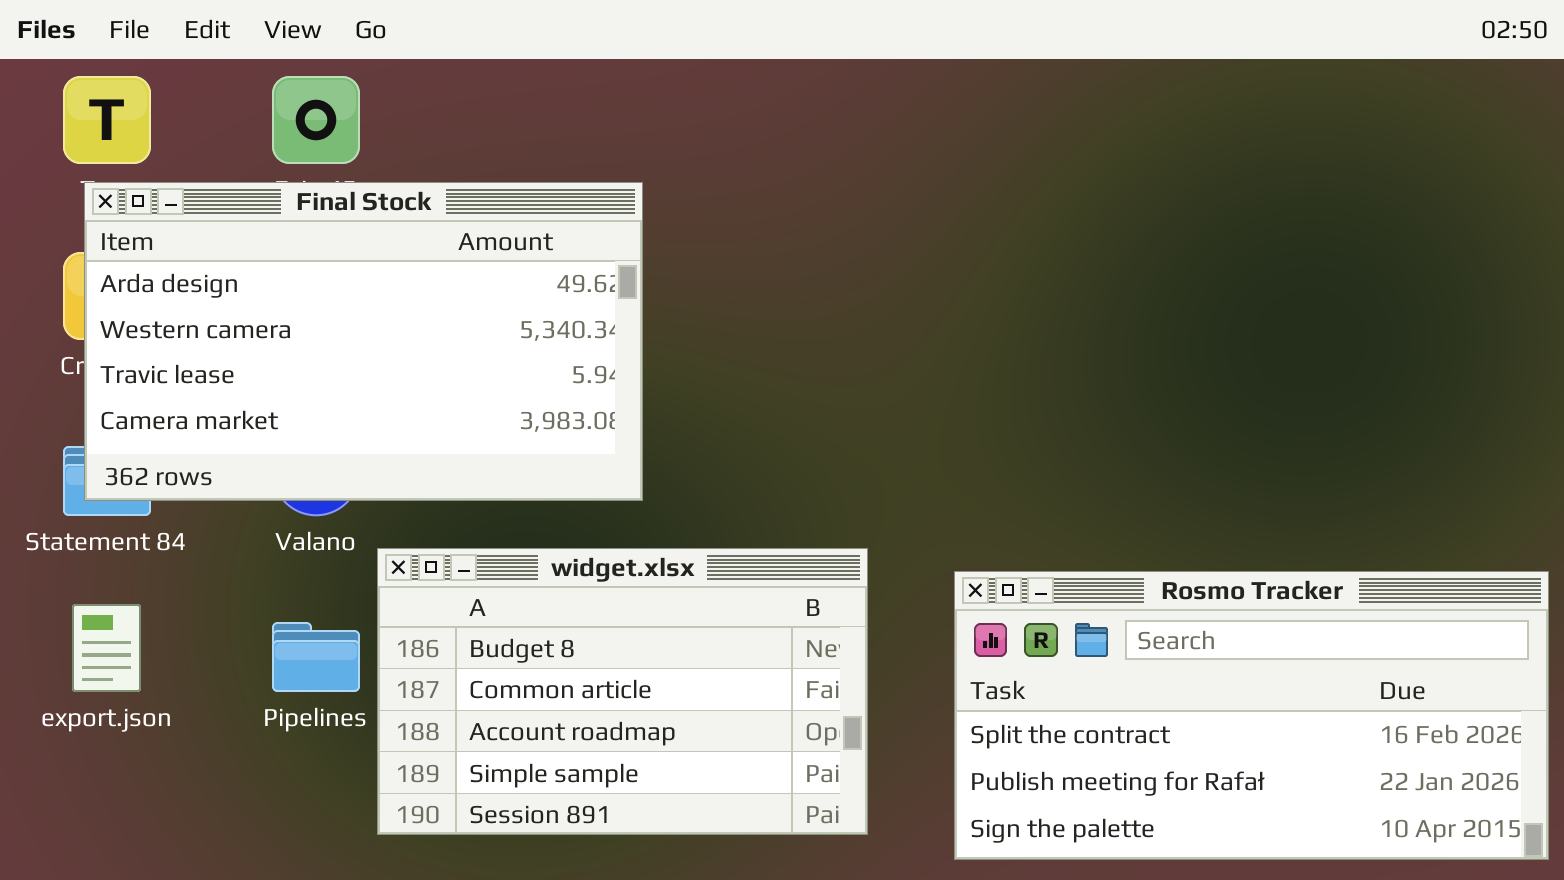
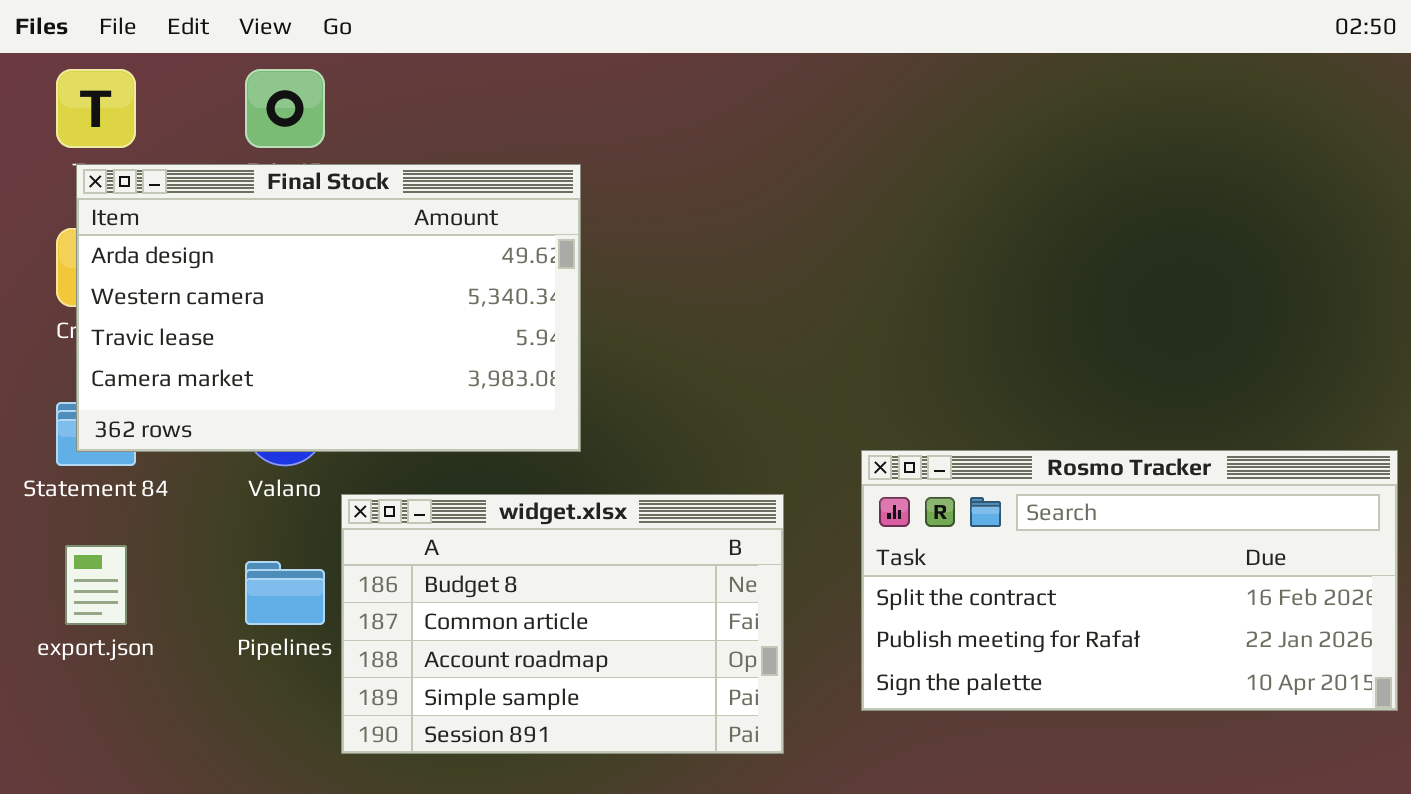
Rosmo Tracker: [954,571,1549,860] -> [861,450,1398,711], moved

